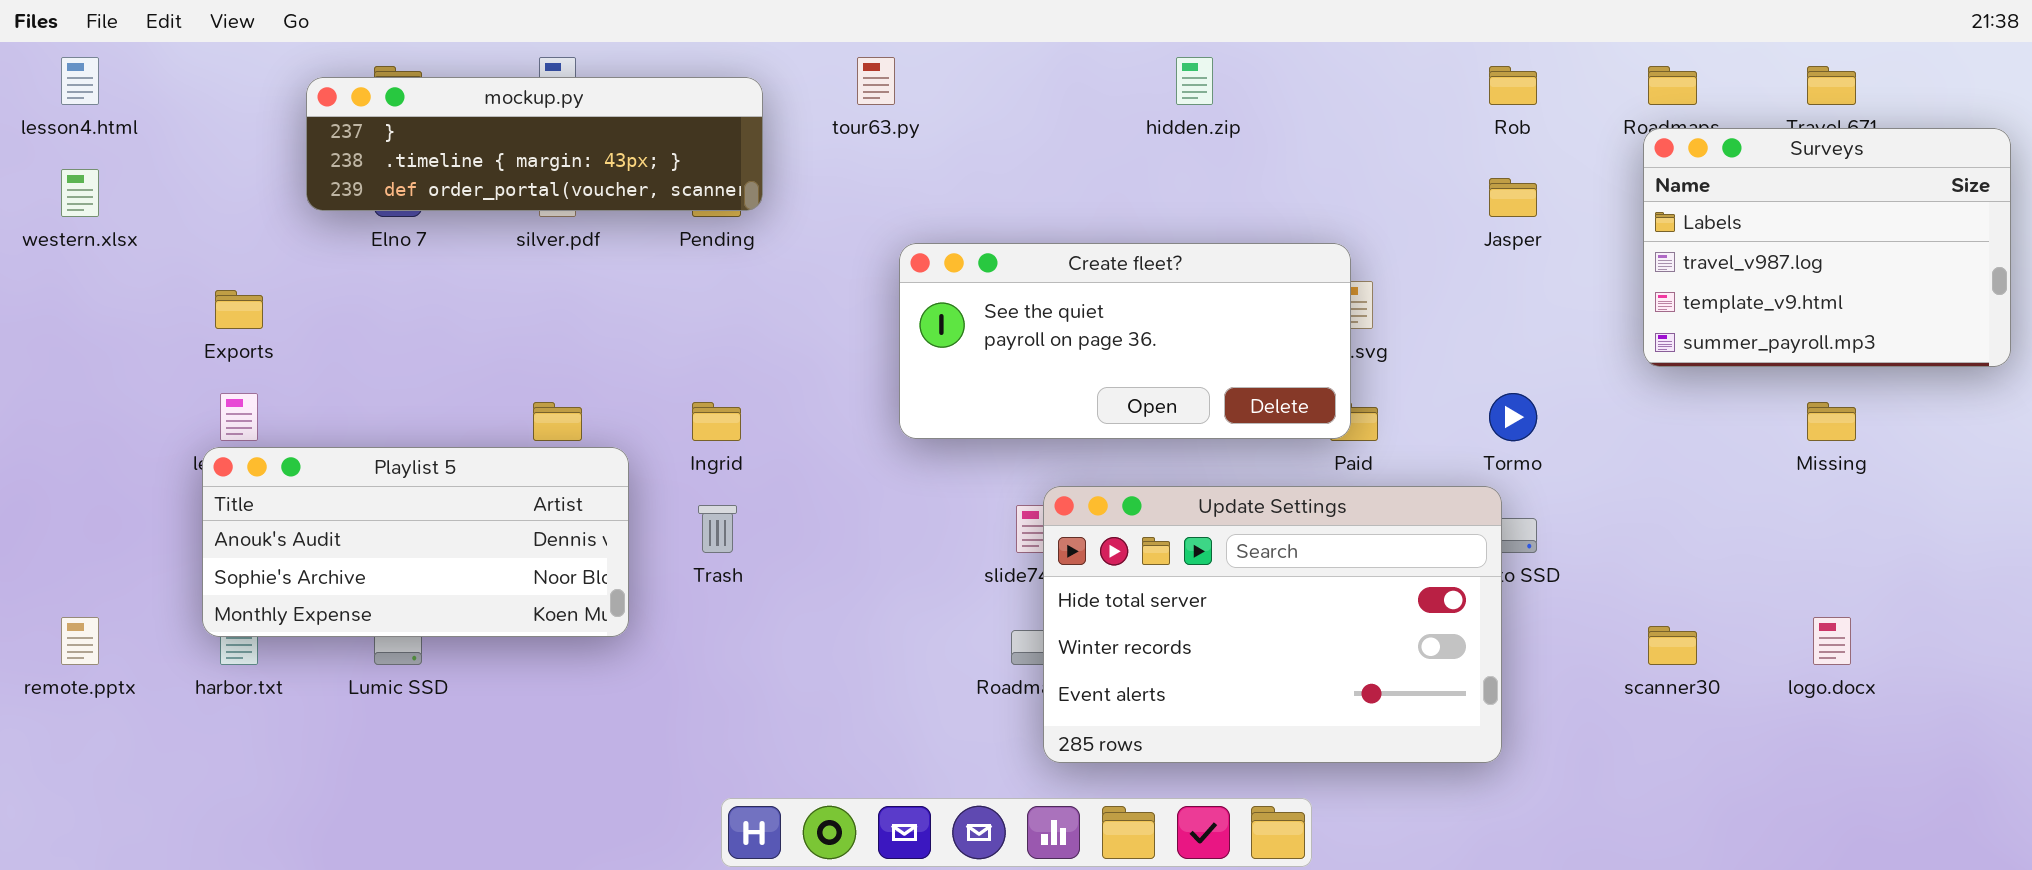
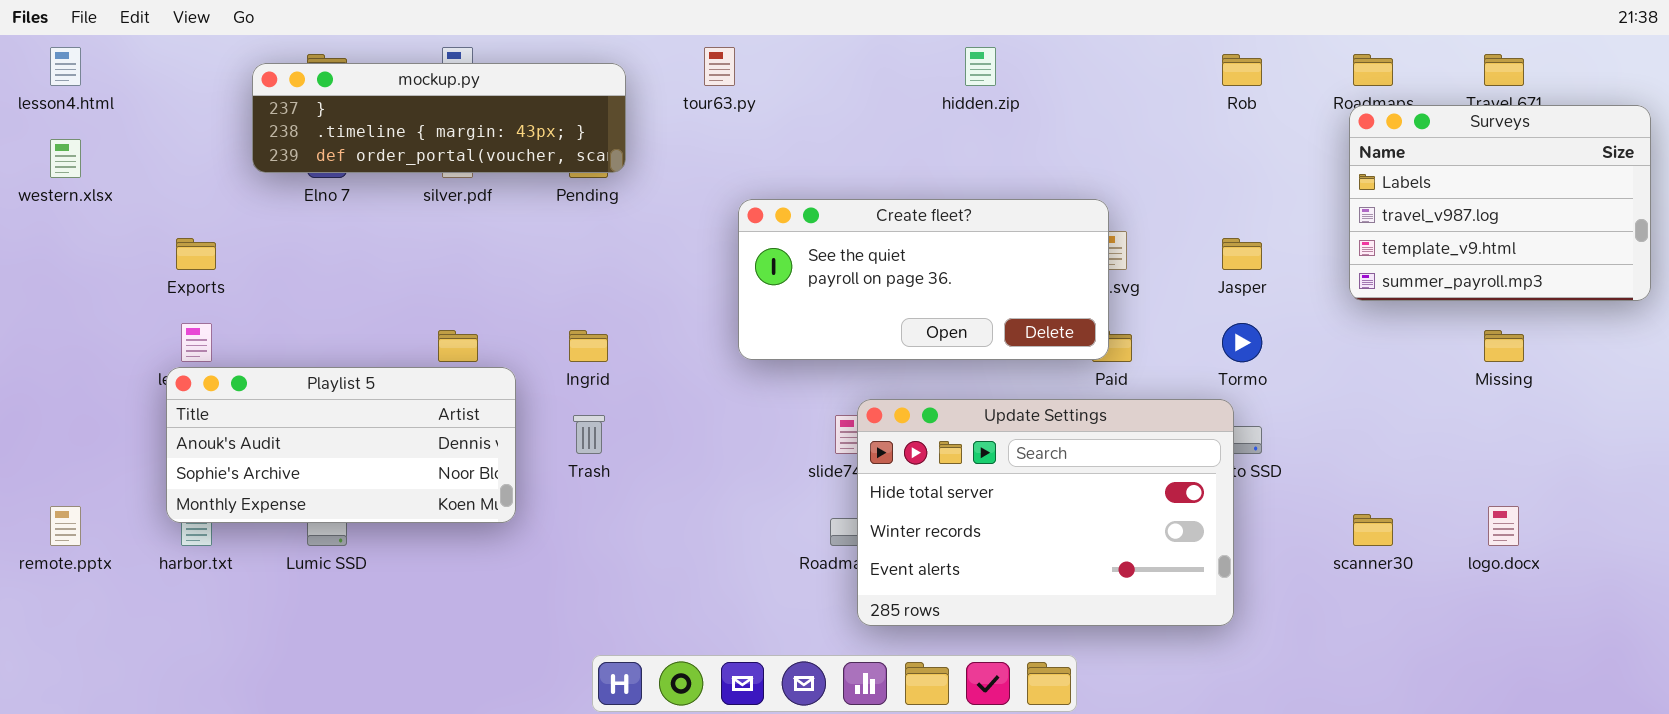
Jasper: [1489,178,1537,217] -> [1222,238,1262,270], moved

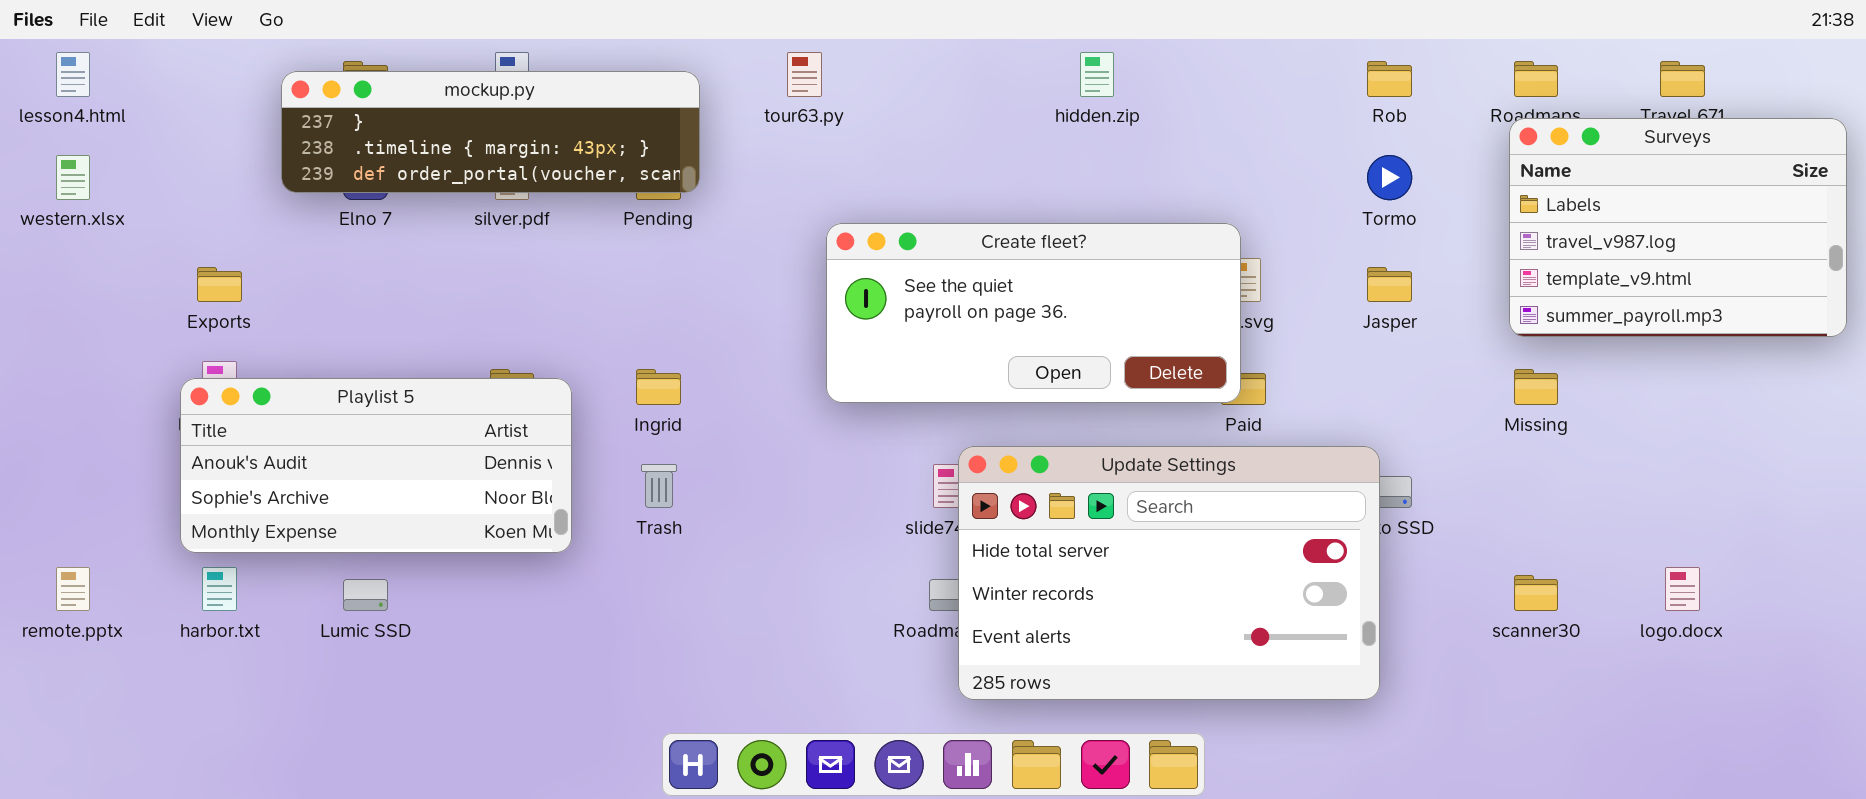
Tormo: [1222,323,1262,362] -> [1367,155,1412,200], moved
Missing: [1484,330,1524,362] -> [1514,369,1558,405], moved
Playlist 5: [166,367,516,523] -> [180,378,572,553], moved

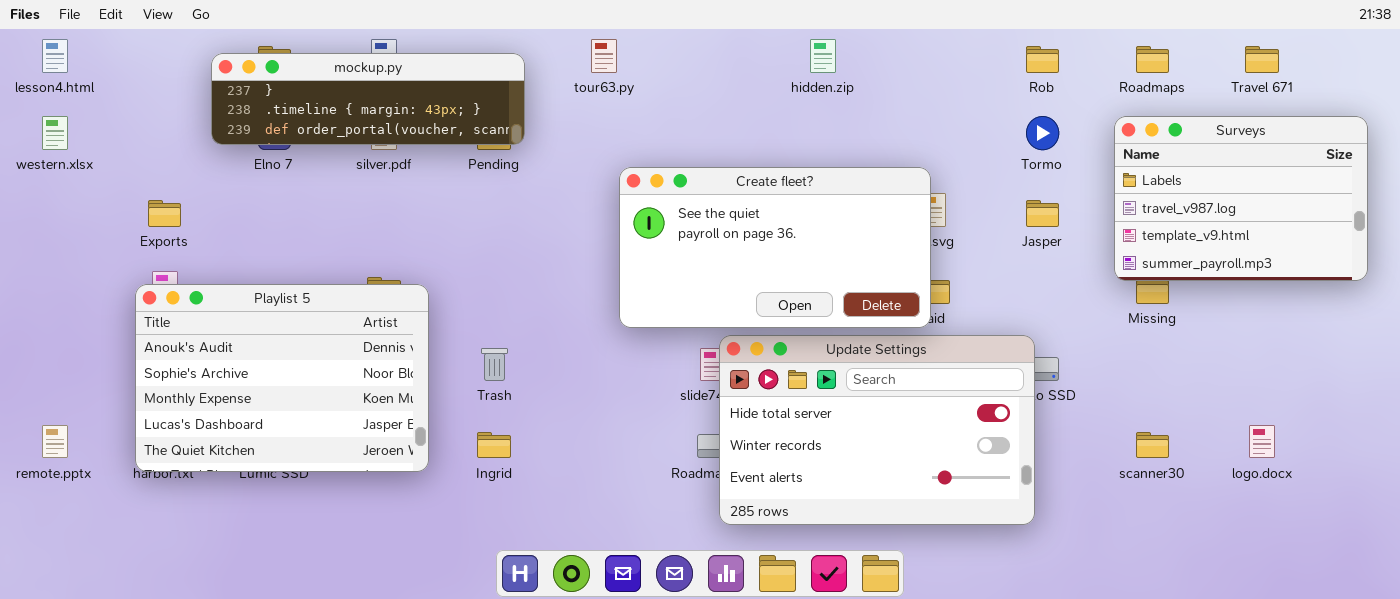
Surveys: [1509,118,1847,337] -> [1114,116,1368,281], moved
Create fleet?: [826,223,1241,403] -> [619,167,931,328], resized
Ingrid: [636,369,681,405] -> [477,432,511,458], moved
Playlist 5: [180,378,572,553] -> [135,284,429,472], resized

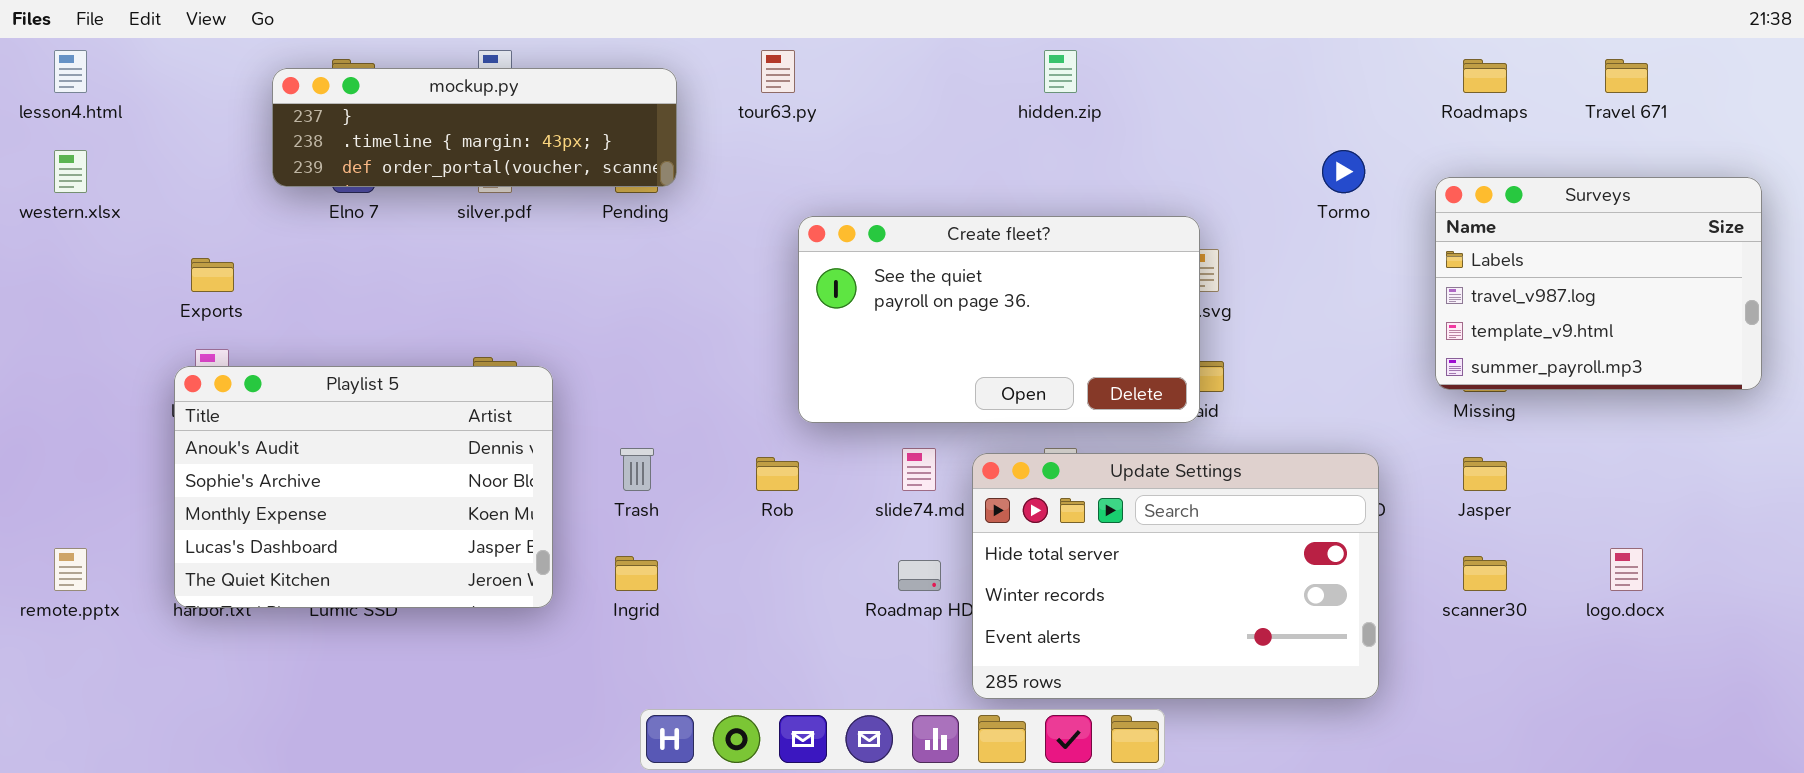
Rob: [1026,46,1059,73] -> [756,457,799,491], moved
Surveys: [1114,116,1368,281] -> [1435,177,1762,390], moved
Jasper: [1026,200,1059,227] -> [1463,457,1507,491], moved
Update Settings: [719,335,1035,525] -> [972,453,1379,699], moved

